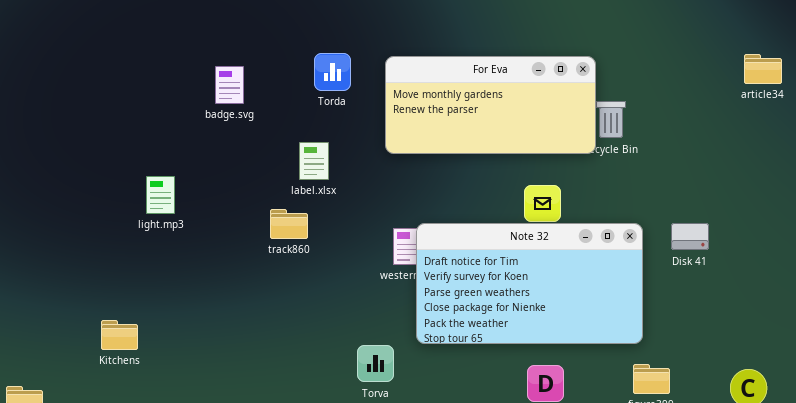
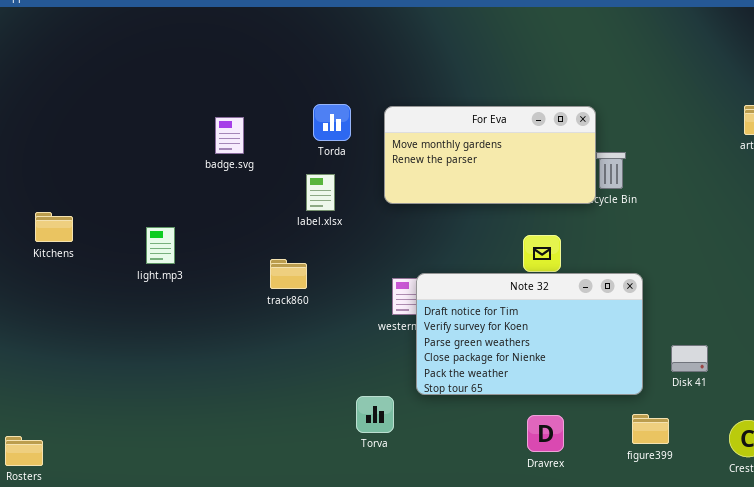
label.xlsx: [299,142,329,180] -> [306,174,335,211], moved
Disk 41: [671,223,709,250] -> [671,345,708,372], moved
Kitchens: [101,320,138,350] -> [35,212,73,242], moved

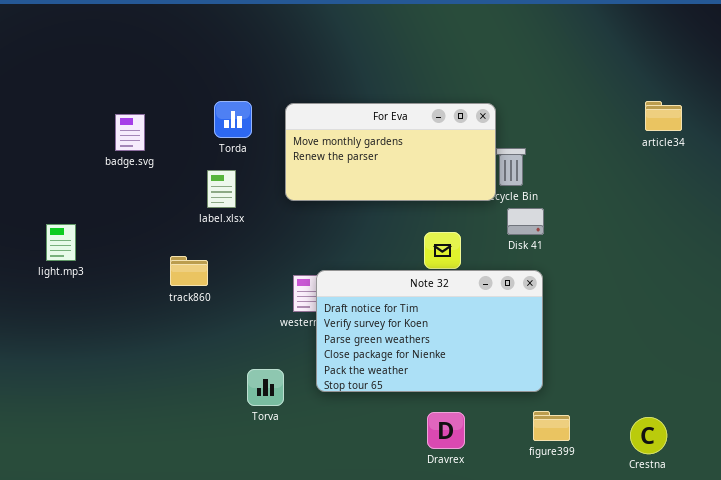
Disk 41: [671,345,708,372] -> [507,208,544,235], moved
Torva: [356,396,394,433] -> [247,369,284,406], moved

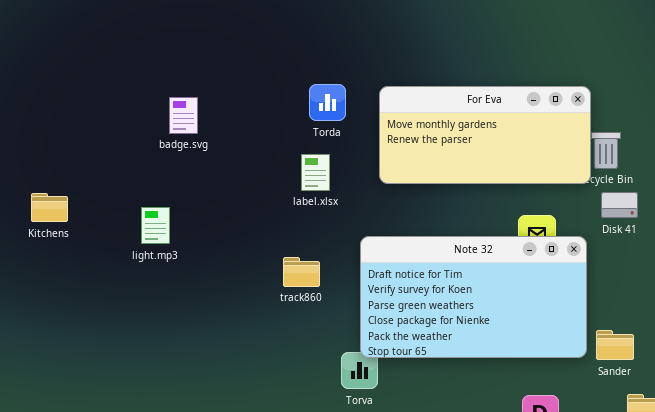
badge.svg: [115,114,145,151] -> [169,97,198,134], moved
track860: [170,256,208,286] -> [283,257,320,287], moved
Note 32: [316,270,543,392] -> [360,236,587,358], moved

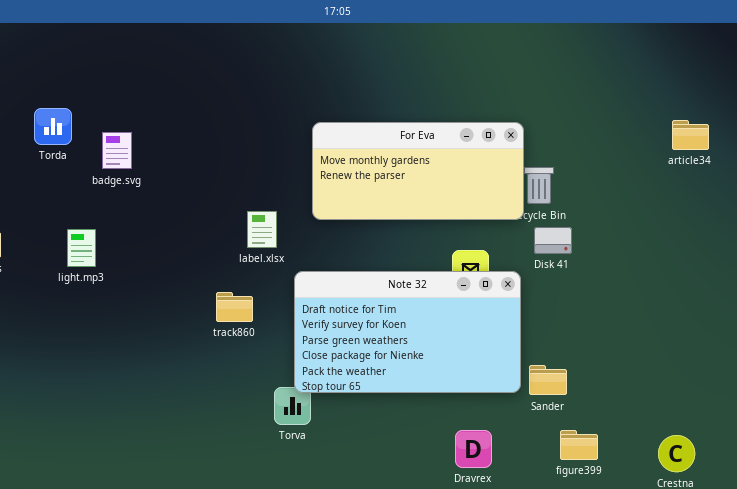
Torda: [309,84,346,121] -> [34,108,72,145], moved
label.xlsx: [301,154,330,191] -> [247,211,277,248], moved
light.mp3: [141,207,170,244] -> [67,229,96,267], moved

